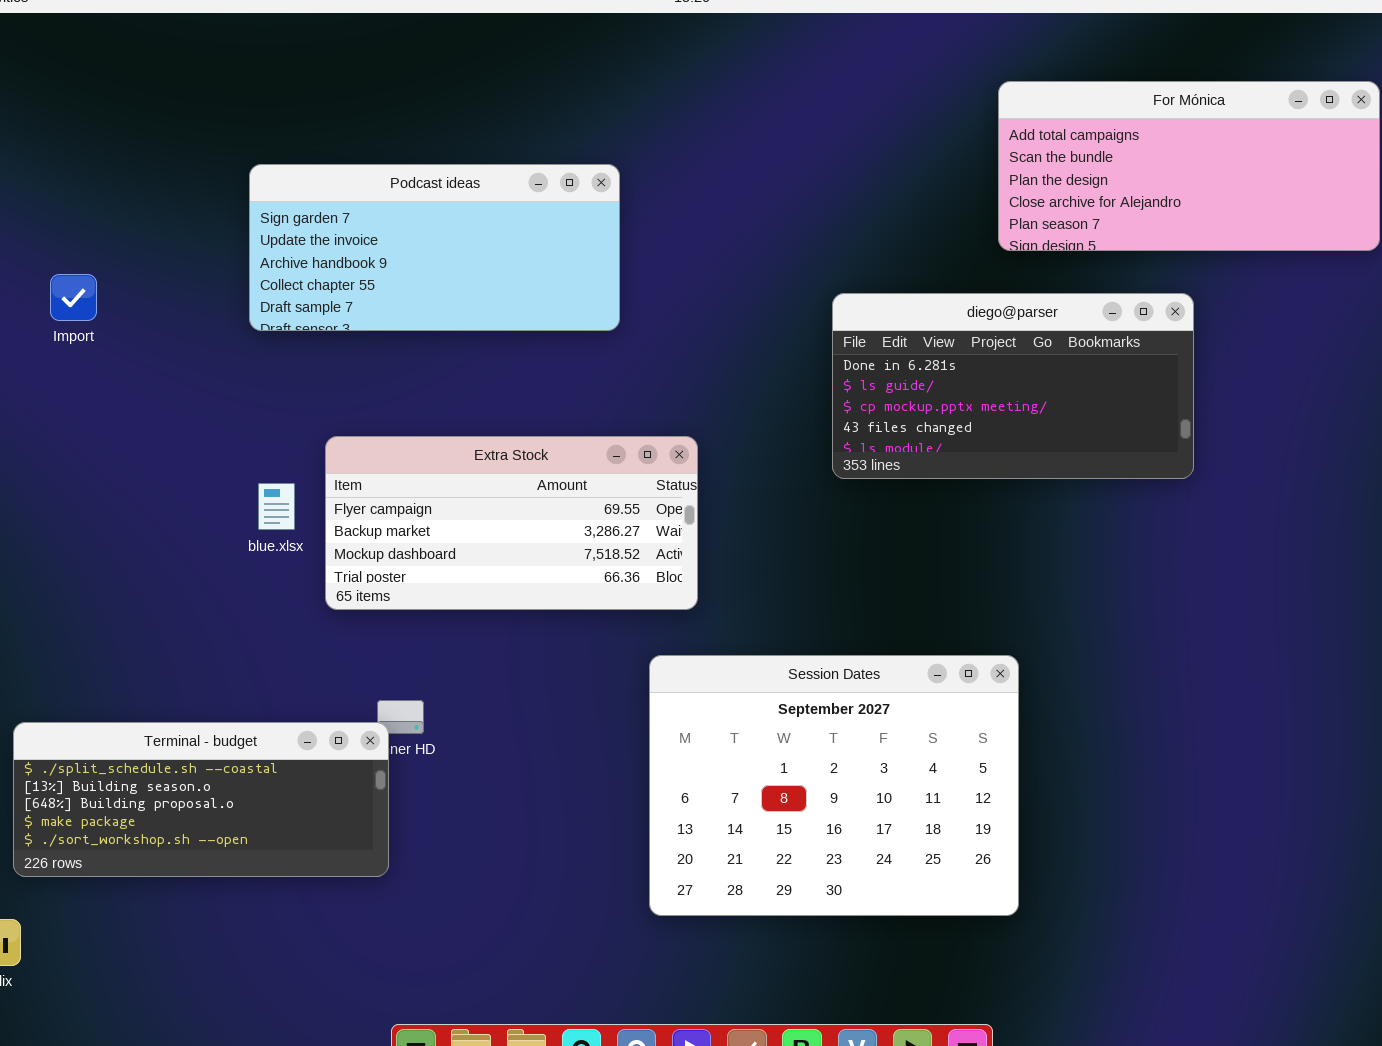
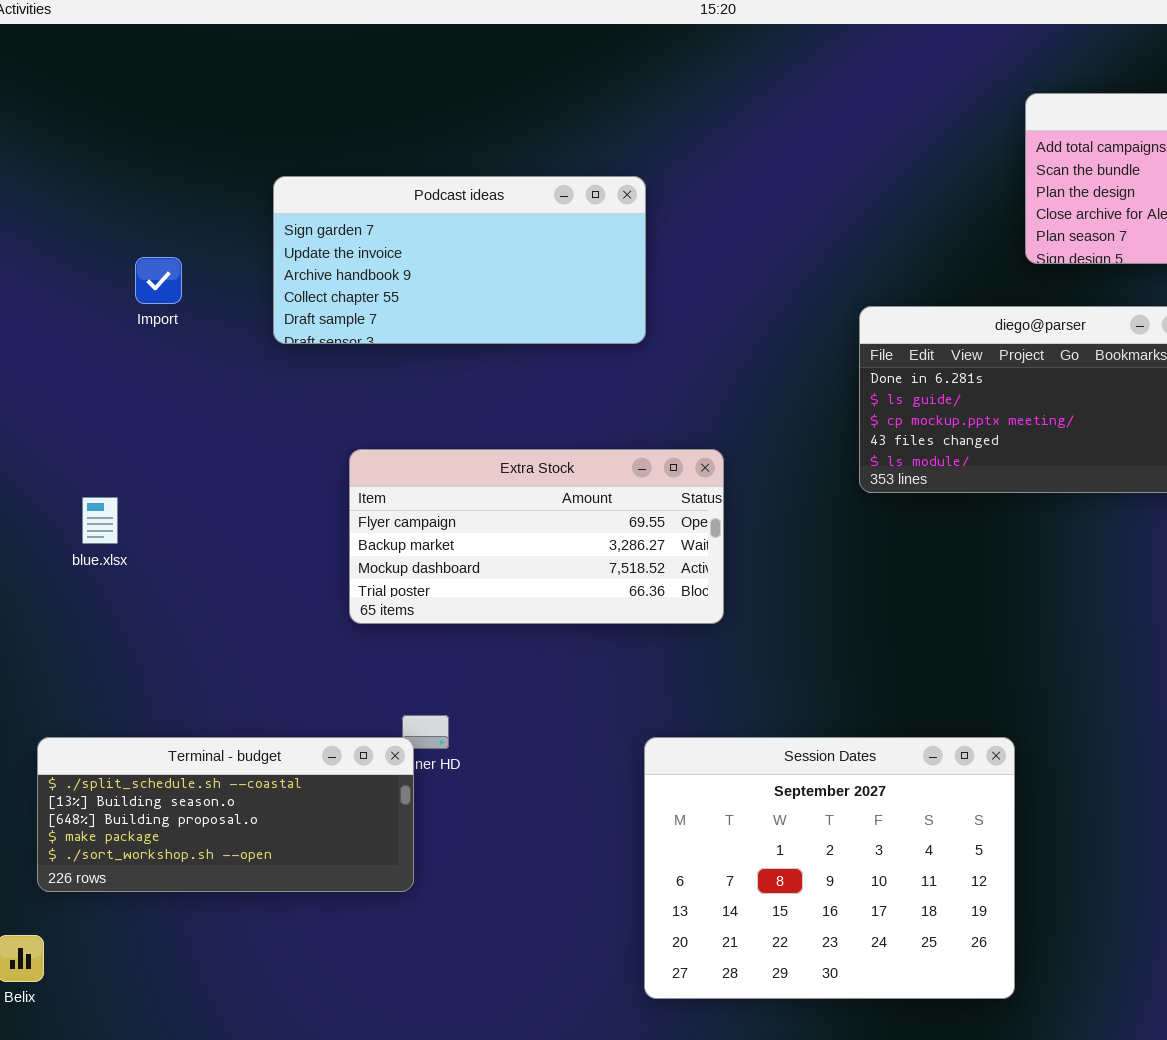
Import: [50,274,97,321] -> [135,257,182,304], moved
blue.xlsx: [258,483,295,530] -> [82,497,118,544], moved
Session Dates: [649,655,1019,916] -> [644,737,1015,999], moved

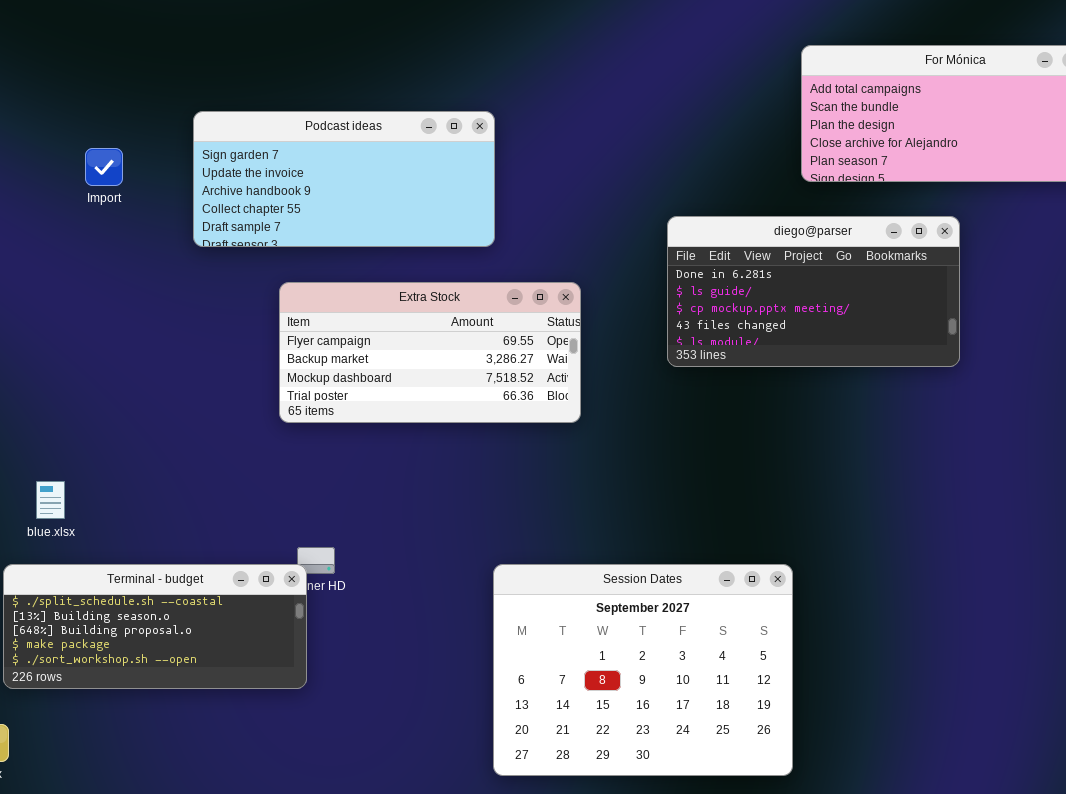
Import: [135,257,182,304] -> [85,148,123,186], moved
Extra Stock: [349,449,724,624] -> [279,282,581,423], moved
blue.xlsx: [82,497,118,544] -> [36,481,65,519], moved

